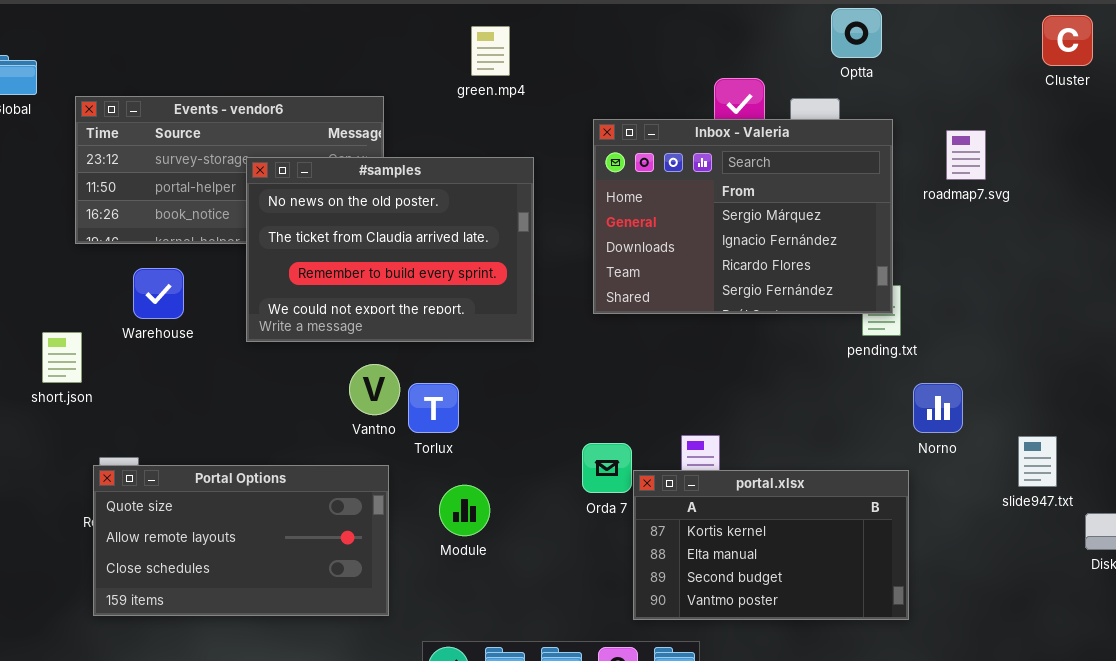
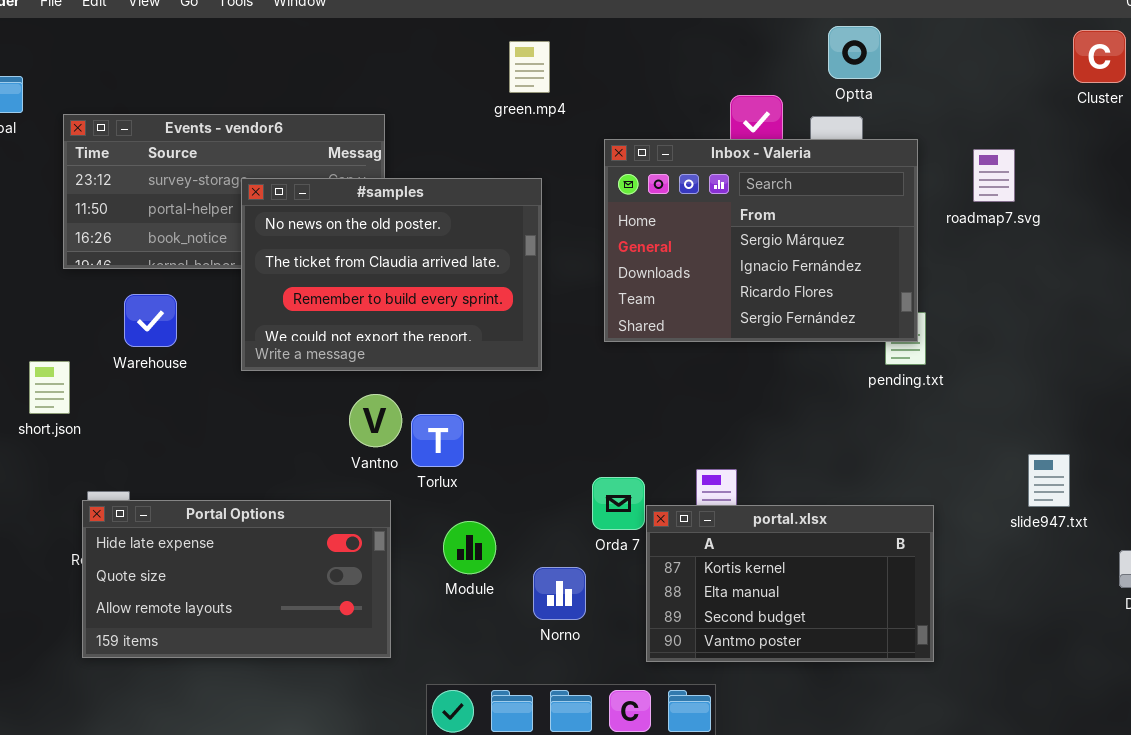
Optta: [831,8,882,58] -> [828,26,881,79], moved
green.mp4: [471,26,510,76] -> [509,41,550,93], moved
Norno: [913,383,963,433] -> [533,567,586,620], moved
slide947.txt: [1018,436,1057,487] -> [1028,454,1070,507], moved
Portal Options: [93,465,389,616] -> [82,500,391,658], scrolled up 1 row

